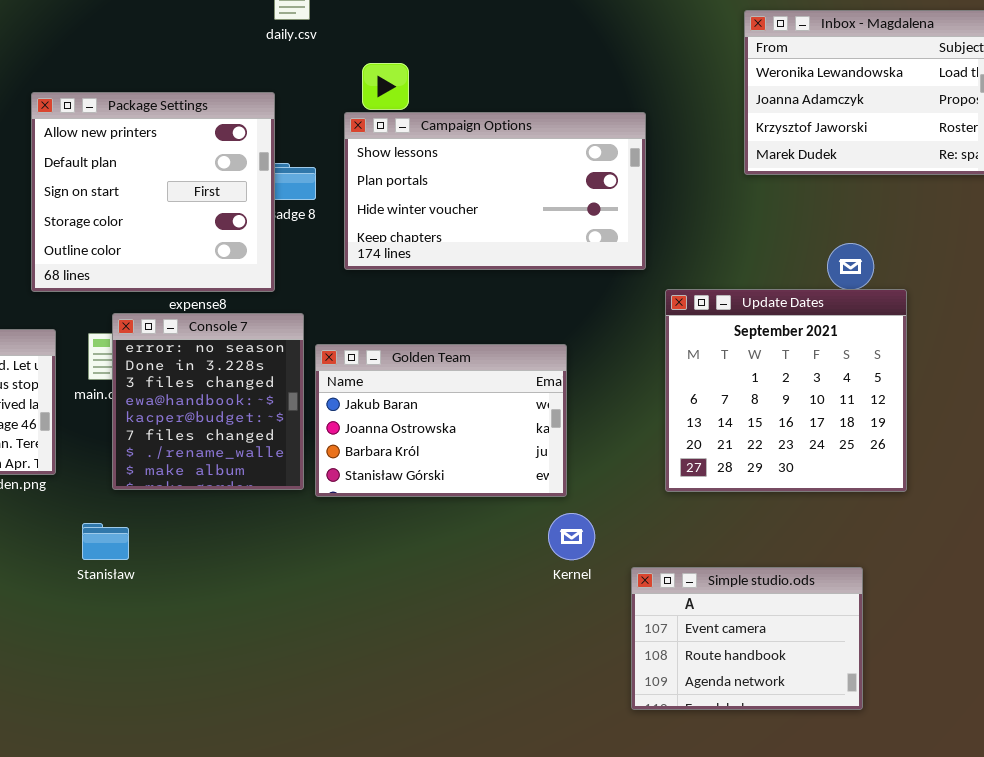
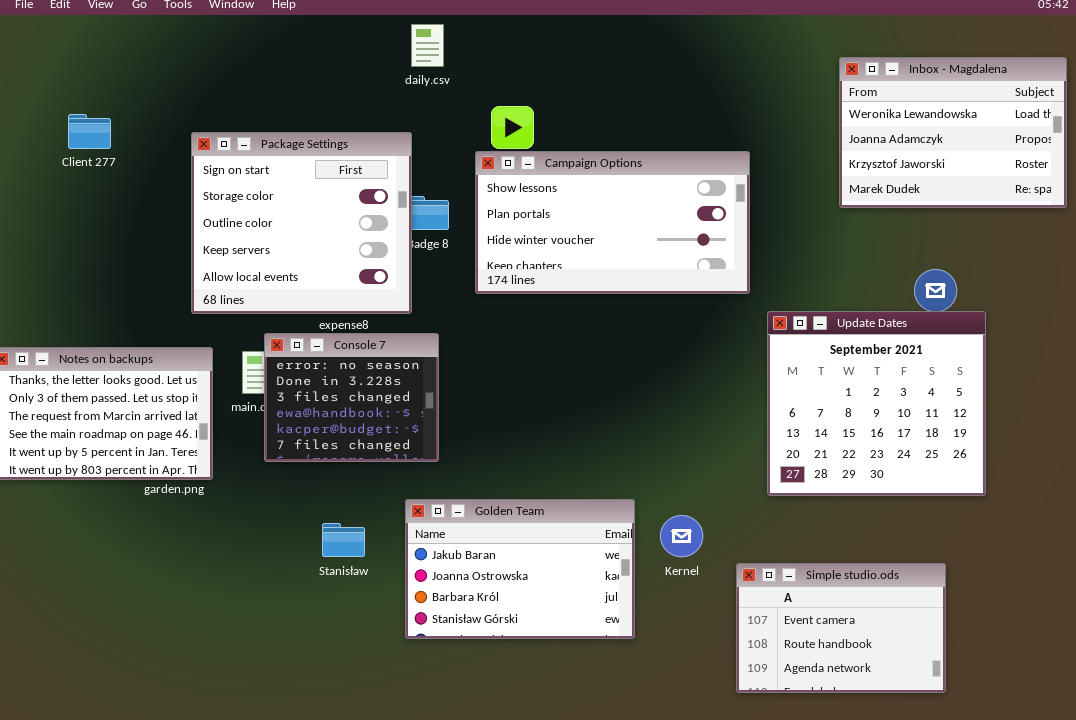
Package Settings: [31,92,275,292] -> [191,132,412,314], scrolled down 2 rows
Console 7: [112,313,304,490] -> [264,333,439,462], resized
Golden Team: [315,344,567,497] -> [405,499,635,639], moved
Stanisław: [82,523,129,560] -> [322,523,365,557], moved

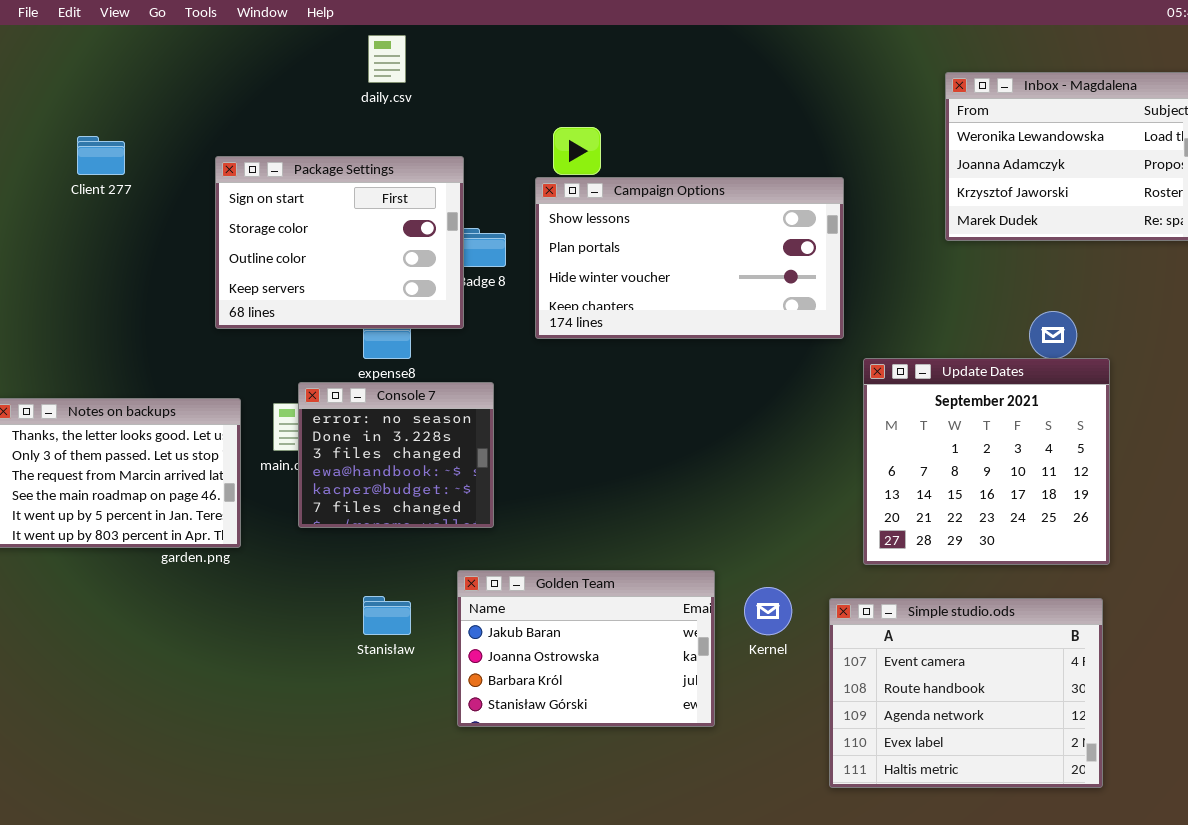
daily.csv: [411,24,444,67] -> [368,35,406,83], moved
Package Settings: [191,132,412,314] -> [215,156,464,329], resized
Simple studio.ods: [736,563,946,693] -> [829,598,1103,788], resized

